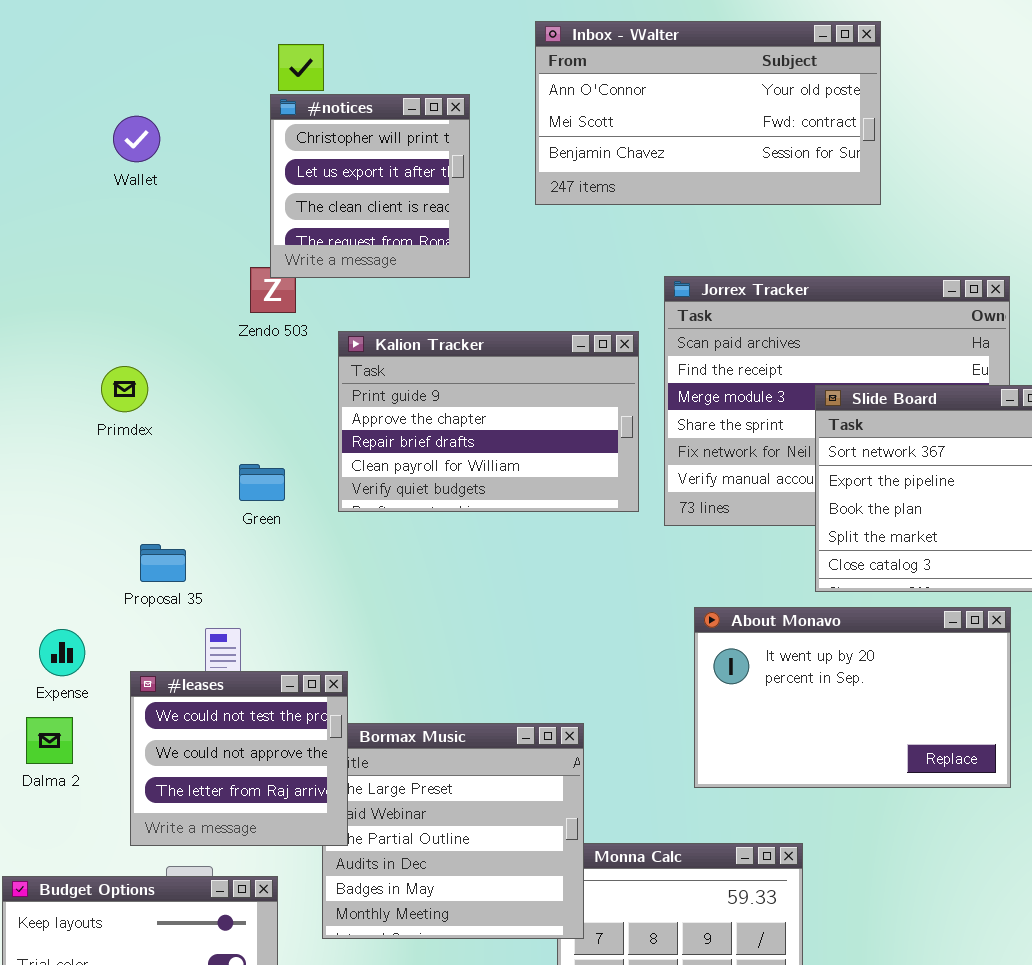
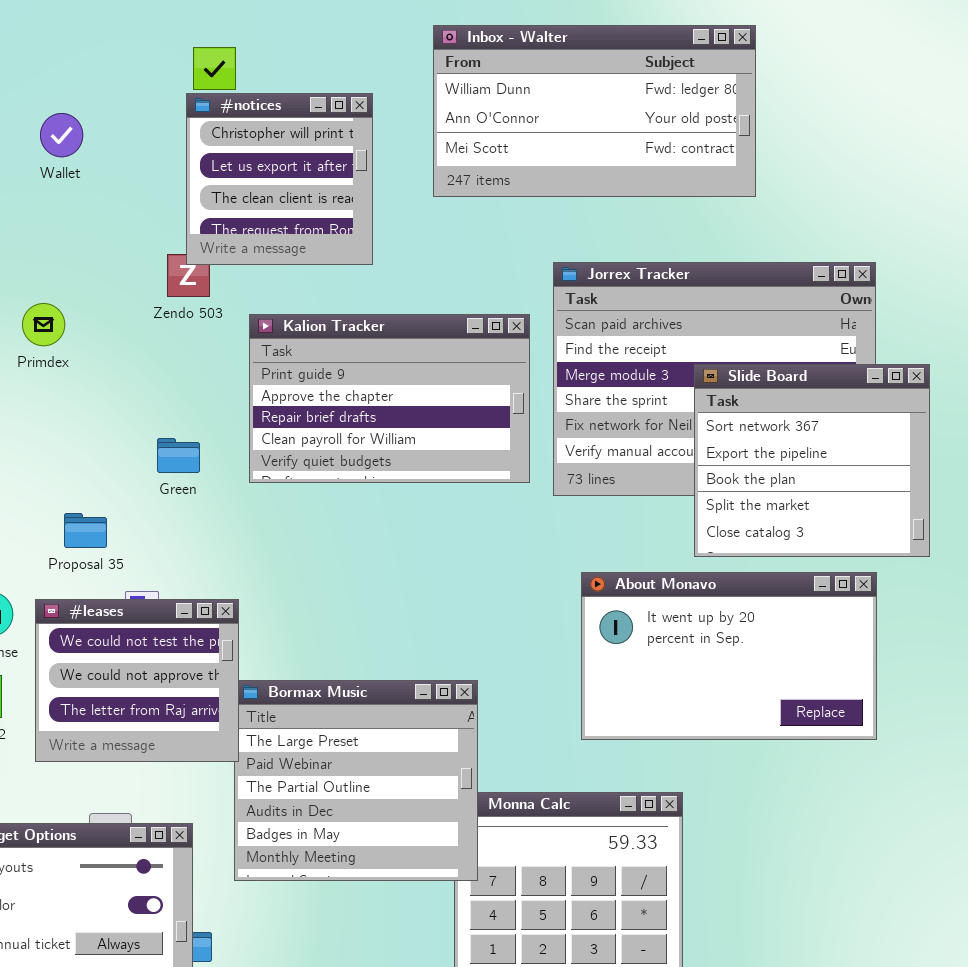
Inbox - Walter: [535,21,881,205] -> [433,25,756,197], scrolled up 1 row
Primdex: [101,366,148,412] -> [22,303,65,346], moved
#leases: [130,671,348,846] -> [35,599,239,762], moved

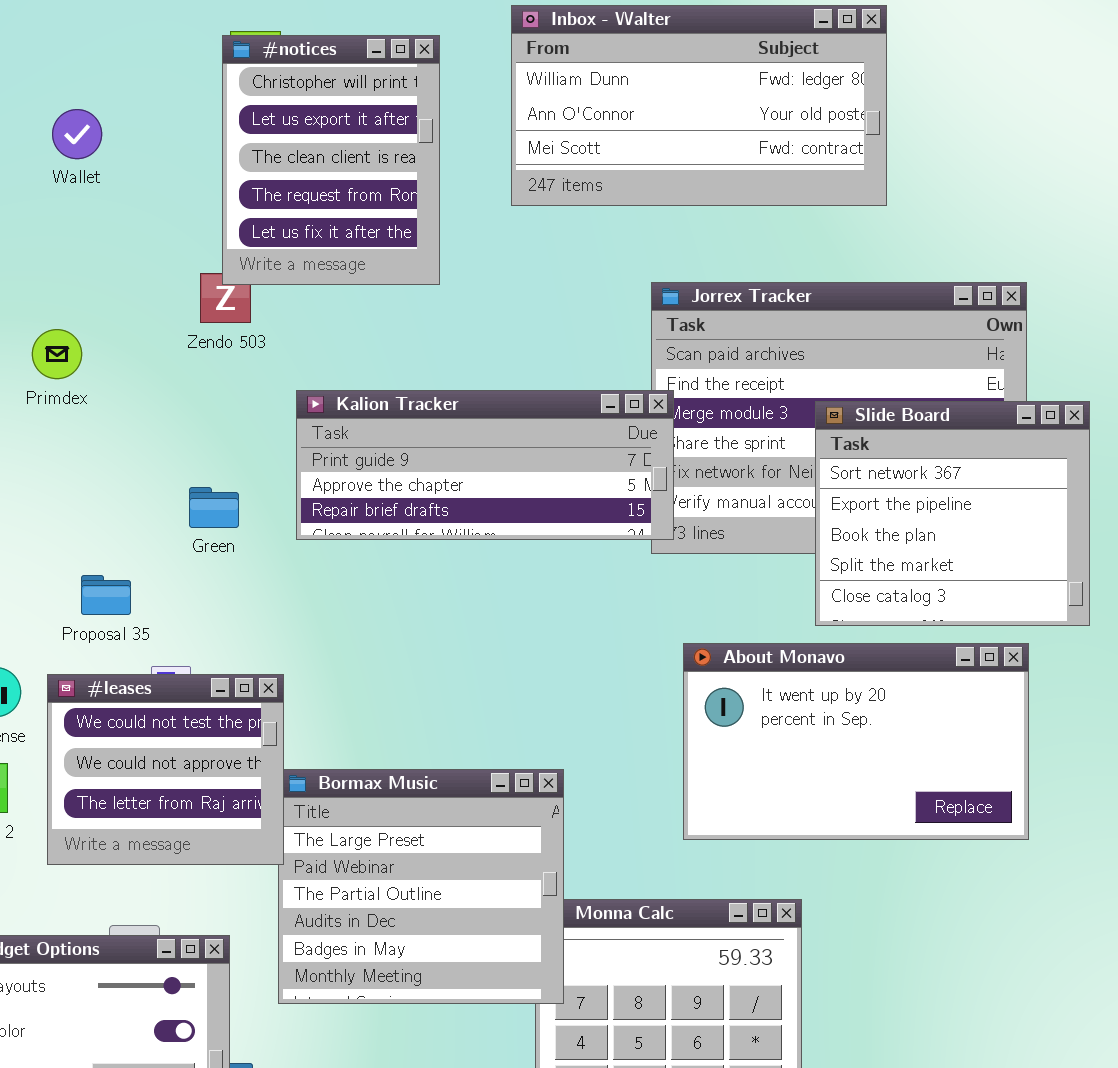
#notices: [186,93,373,265] -> [222,35,440,285], resized
Kalion Tracker: [249,314,530,483] -> [296,390,674,540], resized

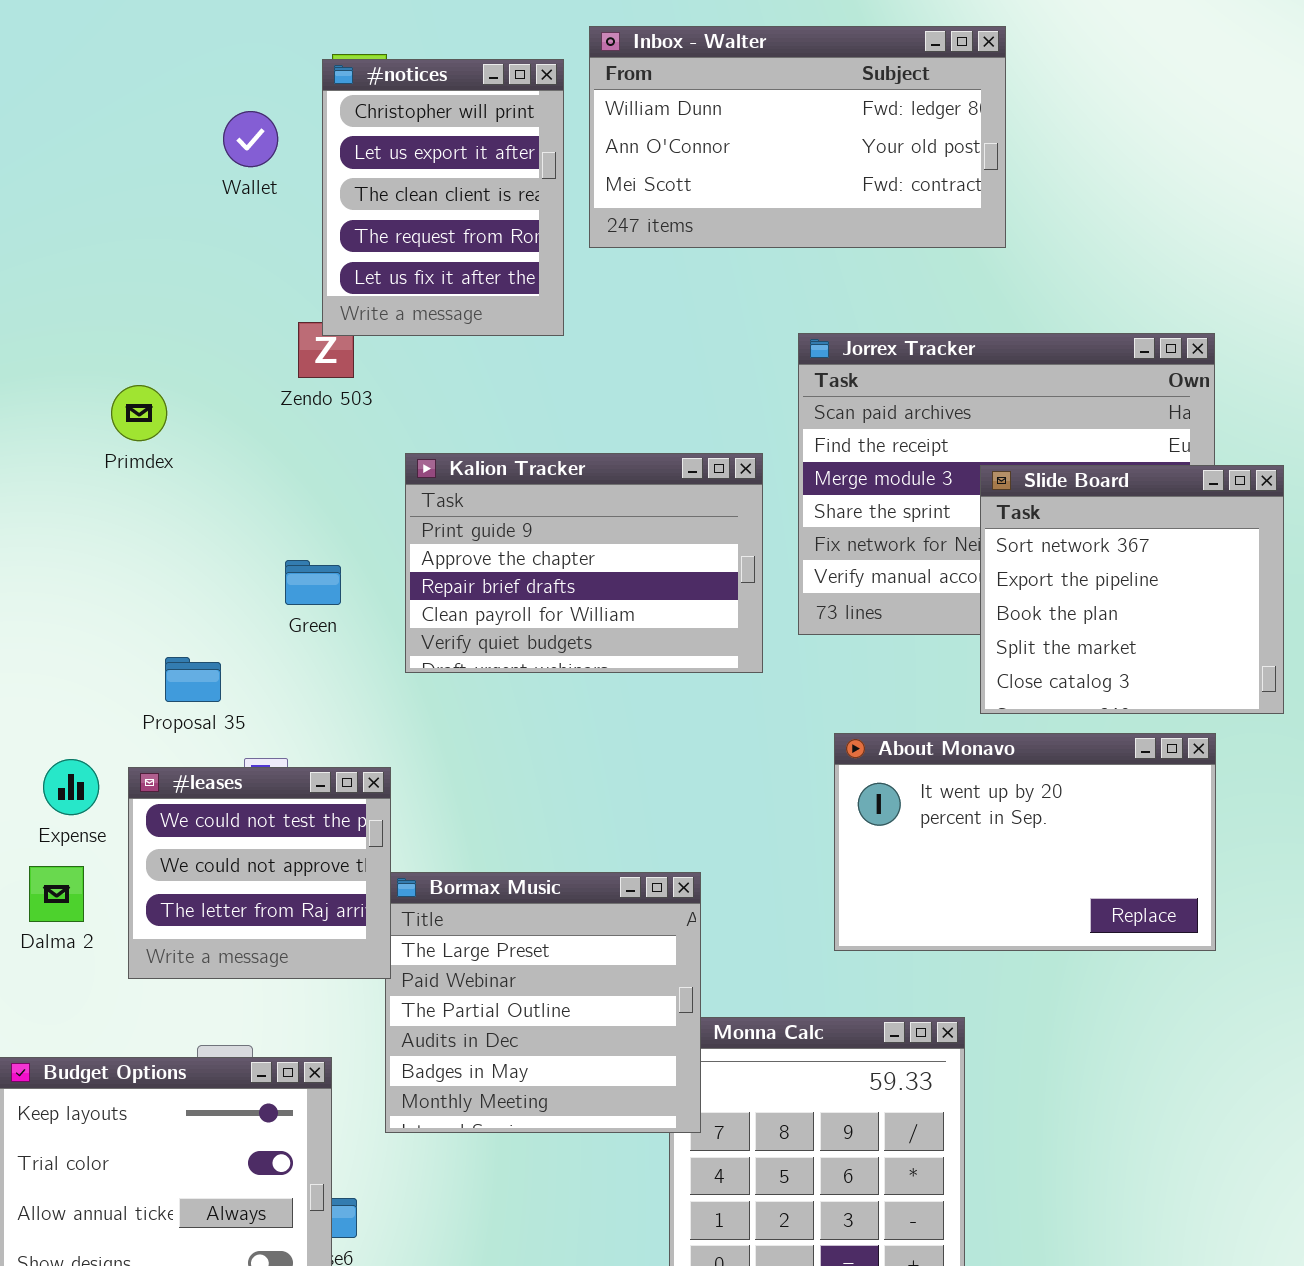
Inbox - Walter: [511,5,887,206] -> [589,26,1006,248], moved
Wallet: [52,109,102,159] -> [223,111,278,167], moved
Kalion Tracker: [296,390,674,540] -> [405,453,763,673], resized

